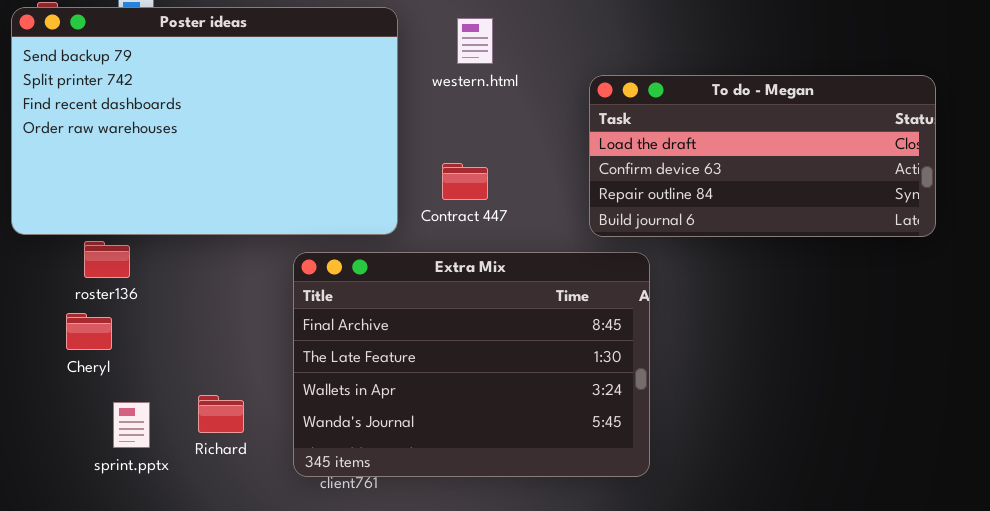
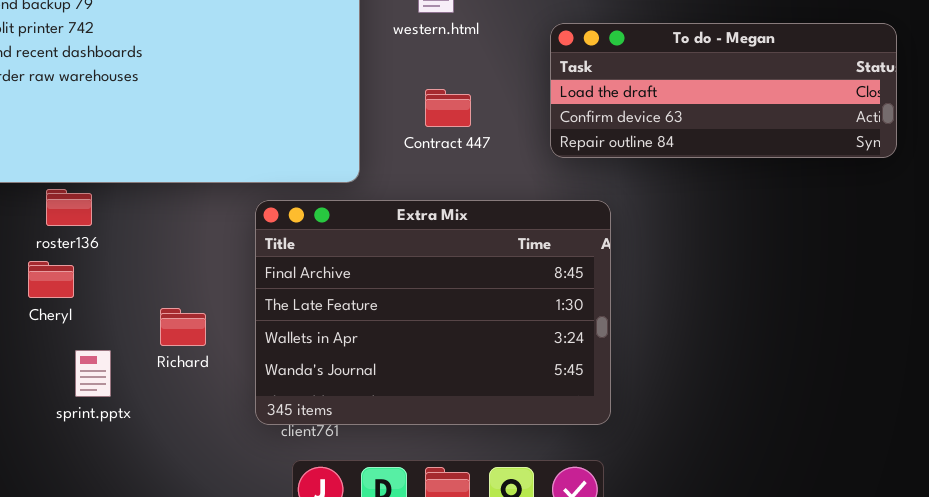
To do - Megan: [589,75,936,237] -> [550,23,897,158], resized
Contract 447: [442,163,488,200] -> [425,89,471,127], moved
Richard: [198,395,244,433] -> [160,308,206,346], moved

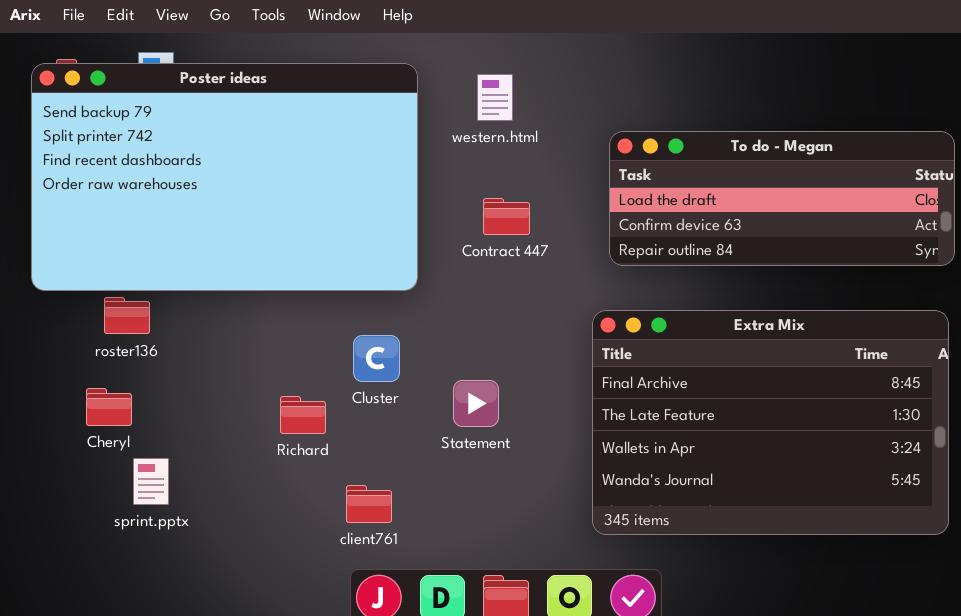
Extra Mix: [255,200,611,425] -> [592,310,949,535], moved
Cheryl: [28,261,74,298] -> [86,388,132,426], moved
Richard: [160,308,206,346] -> [280,396,326,434], moved

